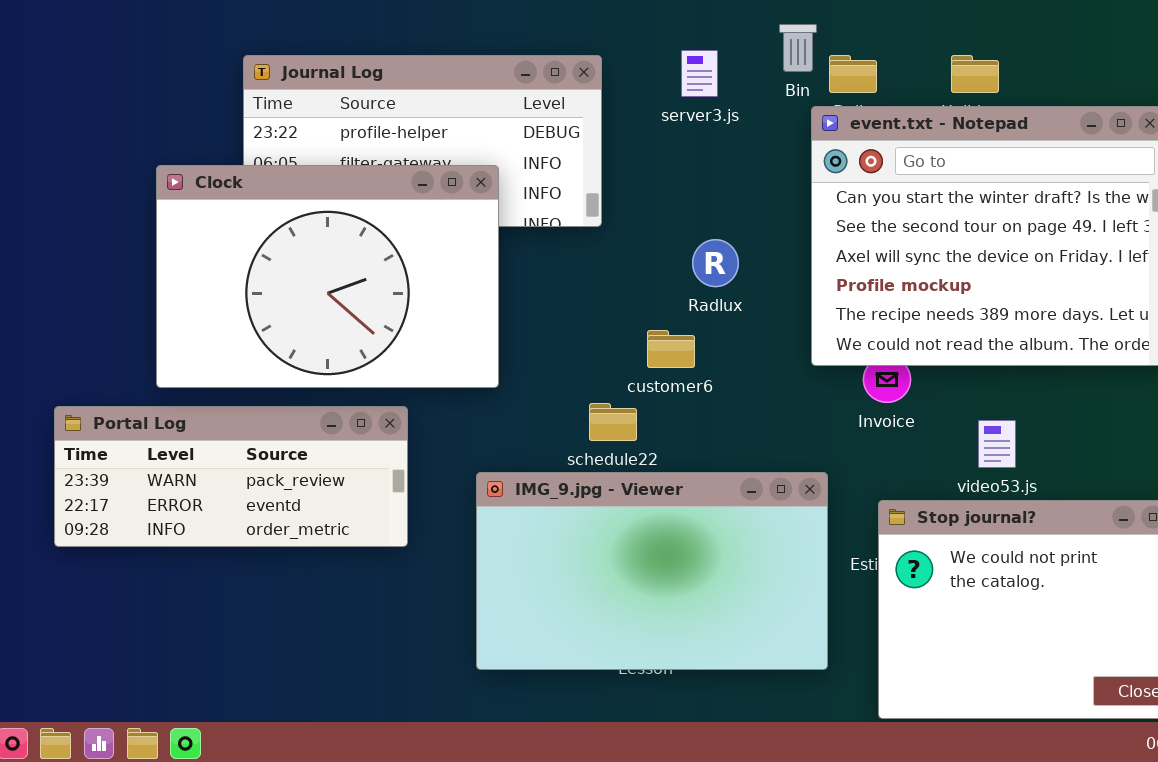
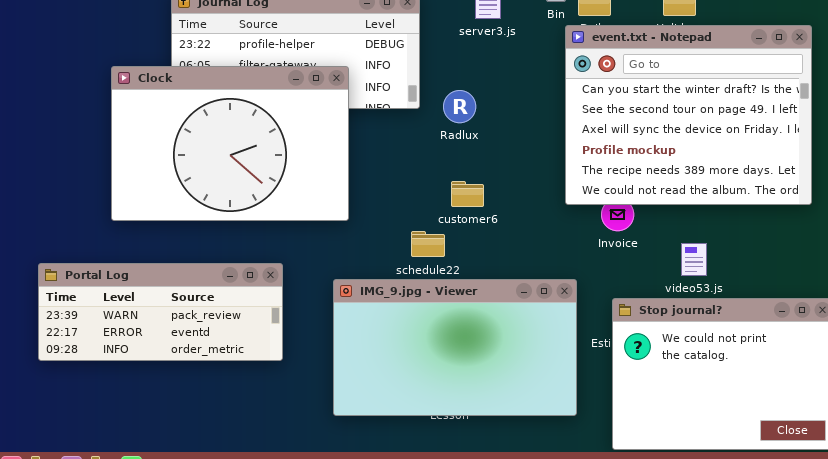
Radlux: [692,239,739,287] -> [443,90,476,123], moved
Portal Log: [54,406,408,547] -> [38,263,283,361], moved

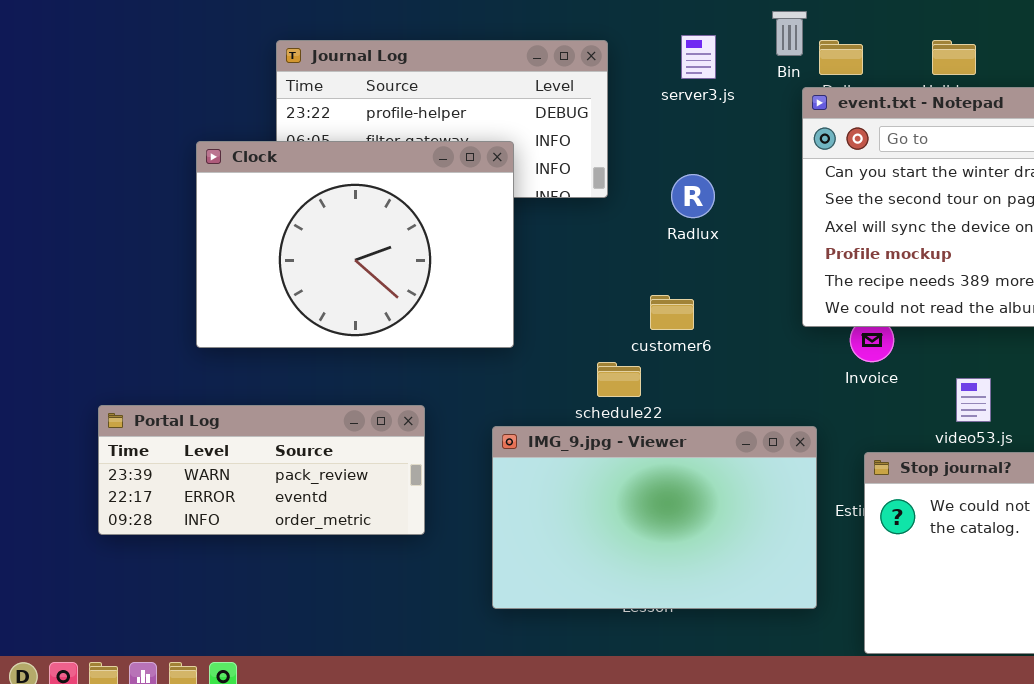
Radlux: [443,90,476,123] -> [671,174,715,218], moved

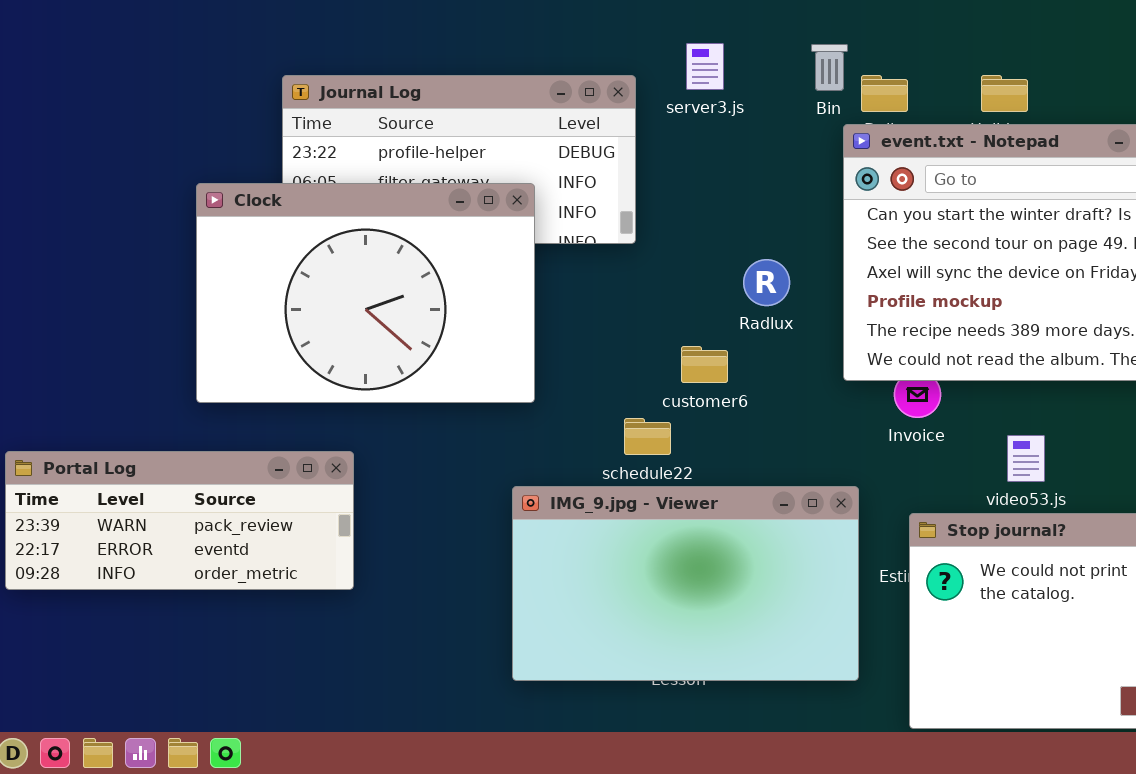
server3.js: [681,35,716,79] -> [686,43,724,90], moved
Radlux: [671,174,715,218] -> [743,259,790,306], moved
Portal Log: [98,405,425,535] -> [5,451,354,590], moved

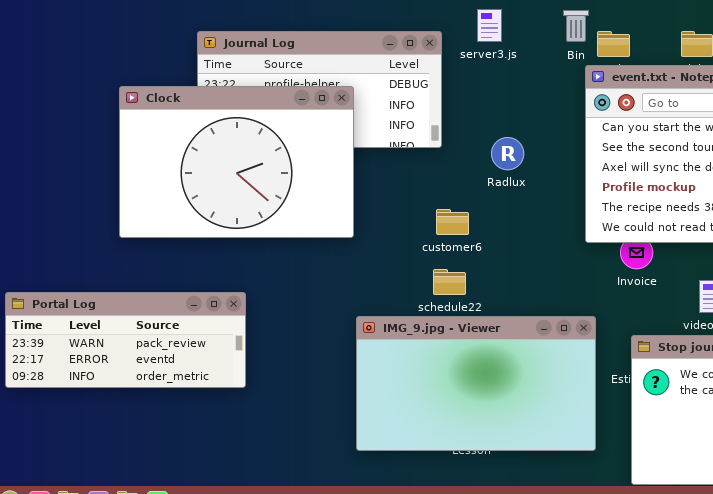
Clock: [196,183,535,403] -> [119,86,354,238], moved
Radlux: [743,259,790,306] -> [491,137,524,170], moved
customer6: [681,346,728,383] -> [436,209,469,235], moved

